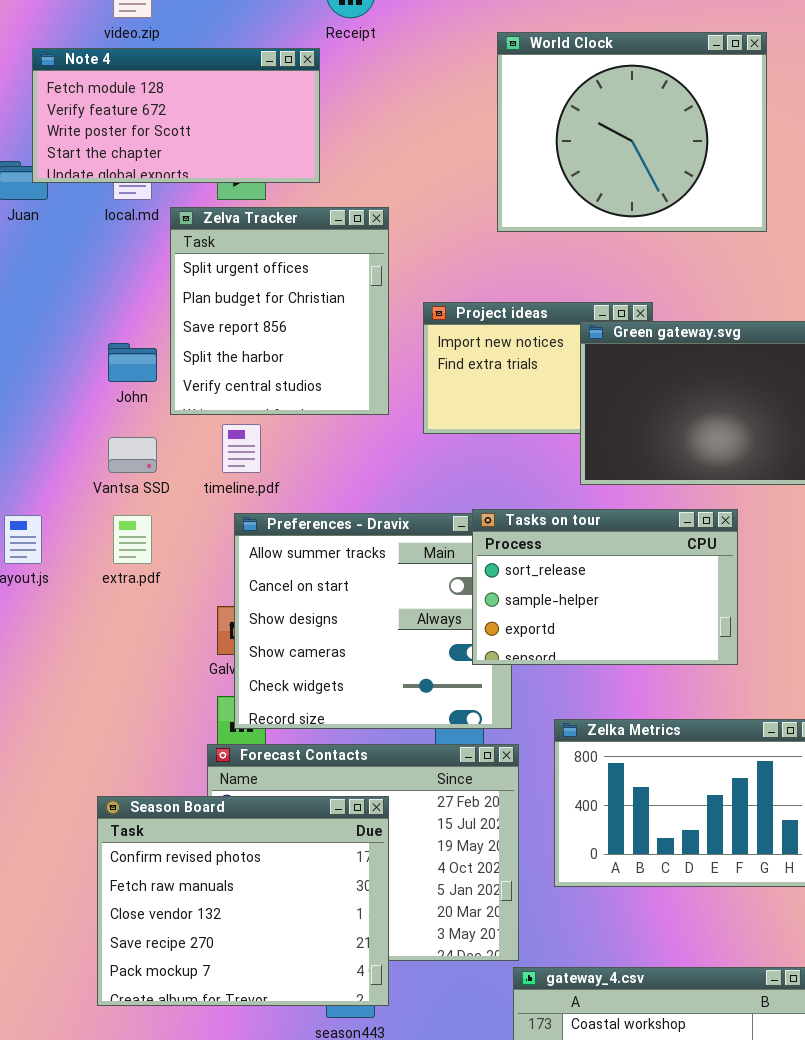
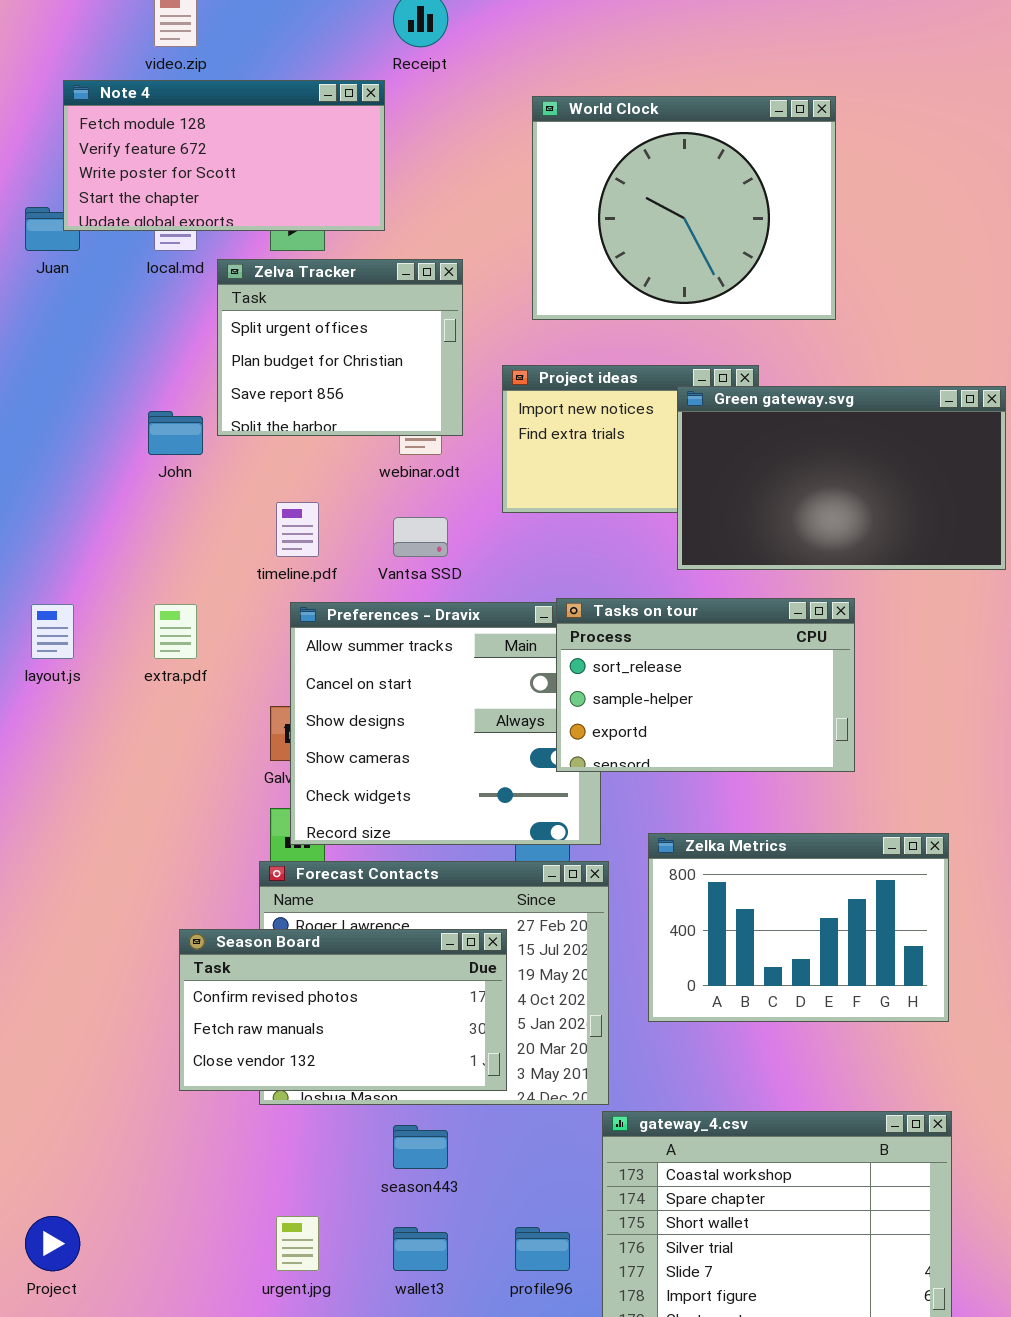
World Clock: [497,32,767,232] -> [532,96,836,320], moved
Zelva Tracker: [170,207,389,415] -> [217,259,463,436], resized
Vantsa SSD: [108,437,157,473] -> [393,517,448,557], moved
Season Board: [97,796,389,1006] -> [179,929,507,1091], moved, resized

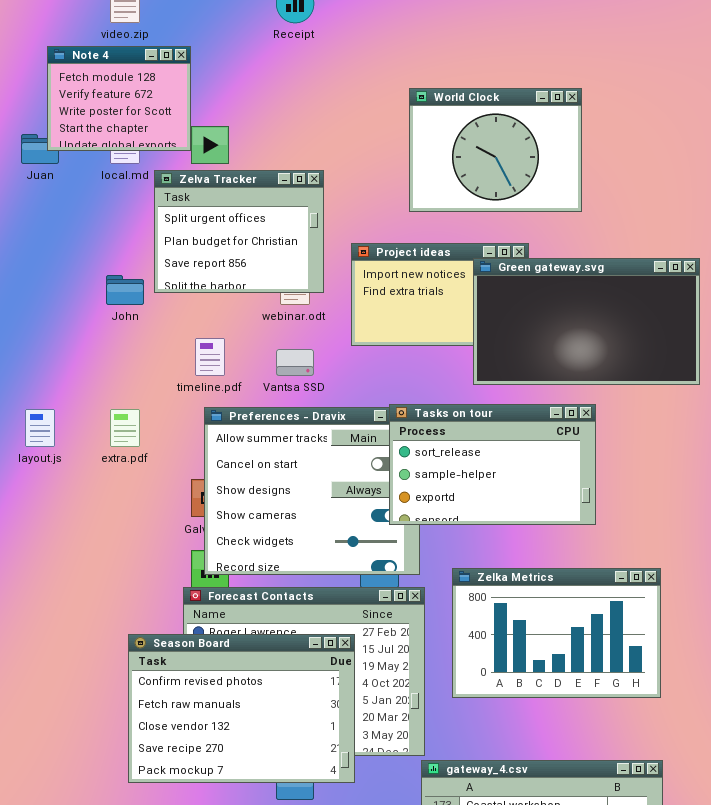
Note 4: [63,80,385,231] -> [47,46,191,151], resized
World Clock: [532,96,836,320] -> [409,88,582,212], resized
Season Board: [179,929,507,1091] -> [128,634,355,783], resized

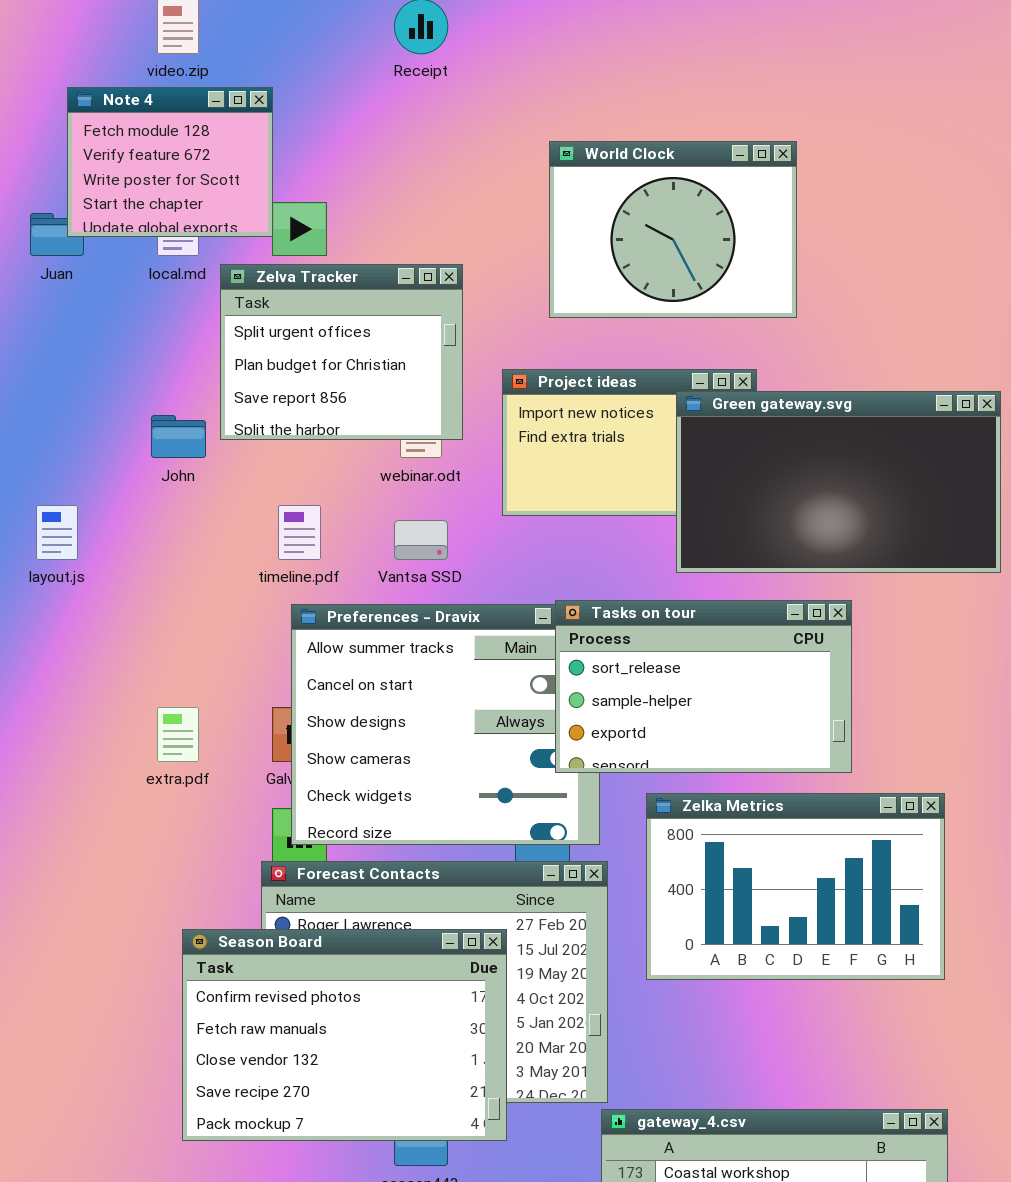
World Clock: [409,88,582,212] -> [549,141,797,318], moved
layout.js: [25,409,55,447] -> [36,505,78,560], moved
extra.pdf: [110,409,140,447] -> [157,707,199,762], moved
Zelka Metrics: [452,568,661,698] -> [646,793,945,980], moved

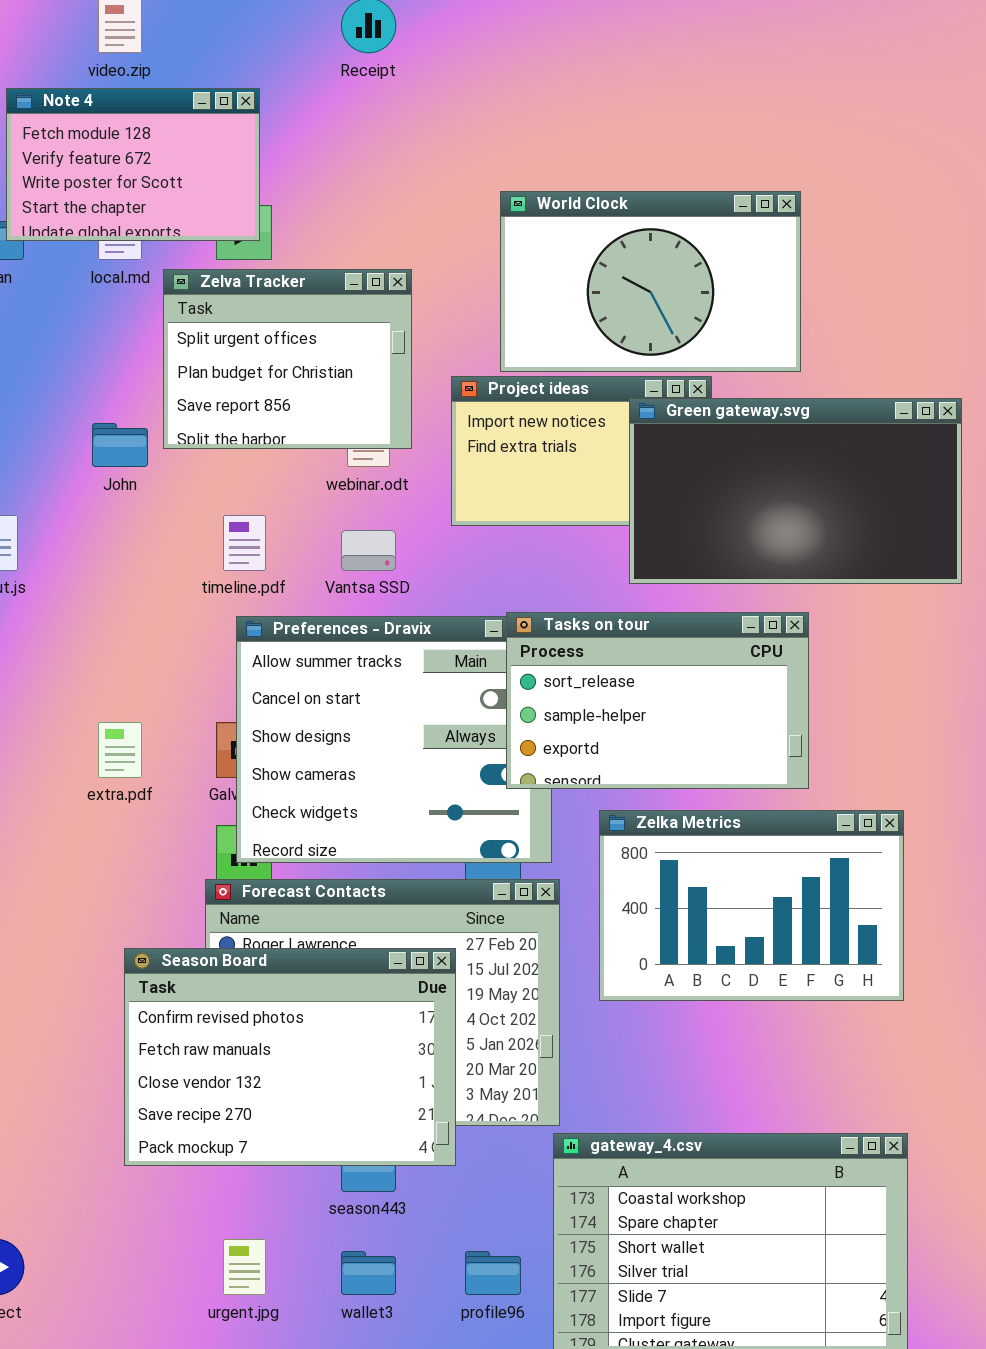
Note 4: [67,87,273,237] -> [6,88,260,241], resized
World Clock: [549,141,797,318] -> [500,191,801,372], moved, resized

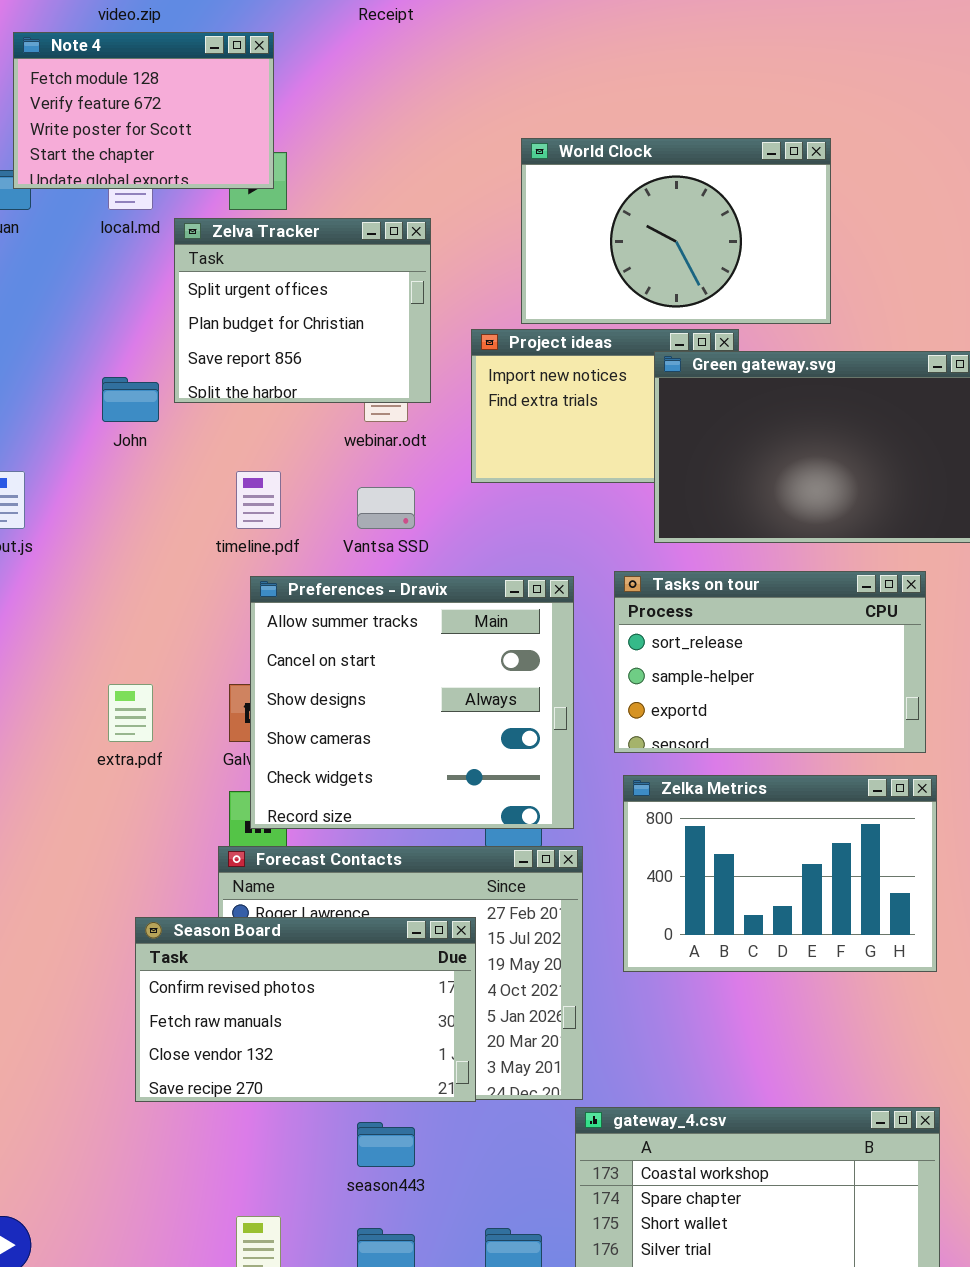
Tasks on tour: [506,612,809,789] -> [614,571,926,753], moved
Season Board: [124,948,456,1166] -> [135,917,476,1102], resized

